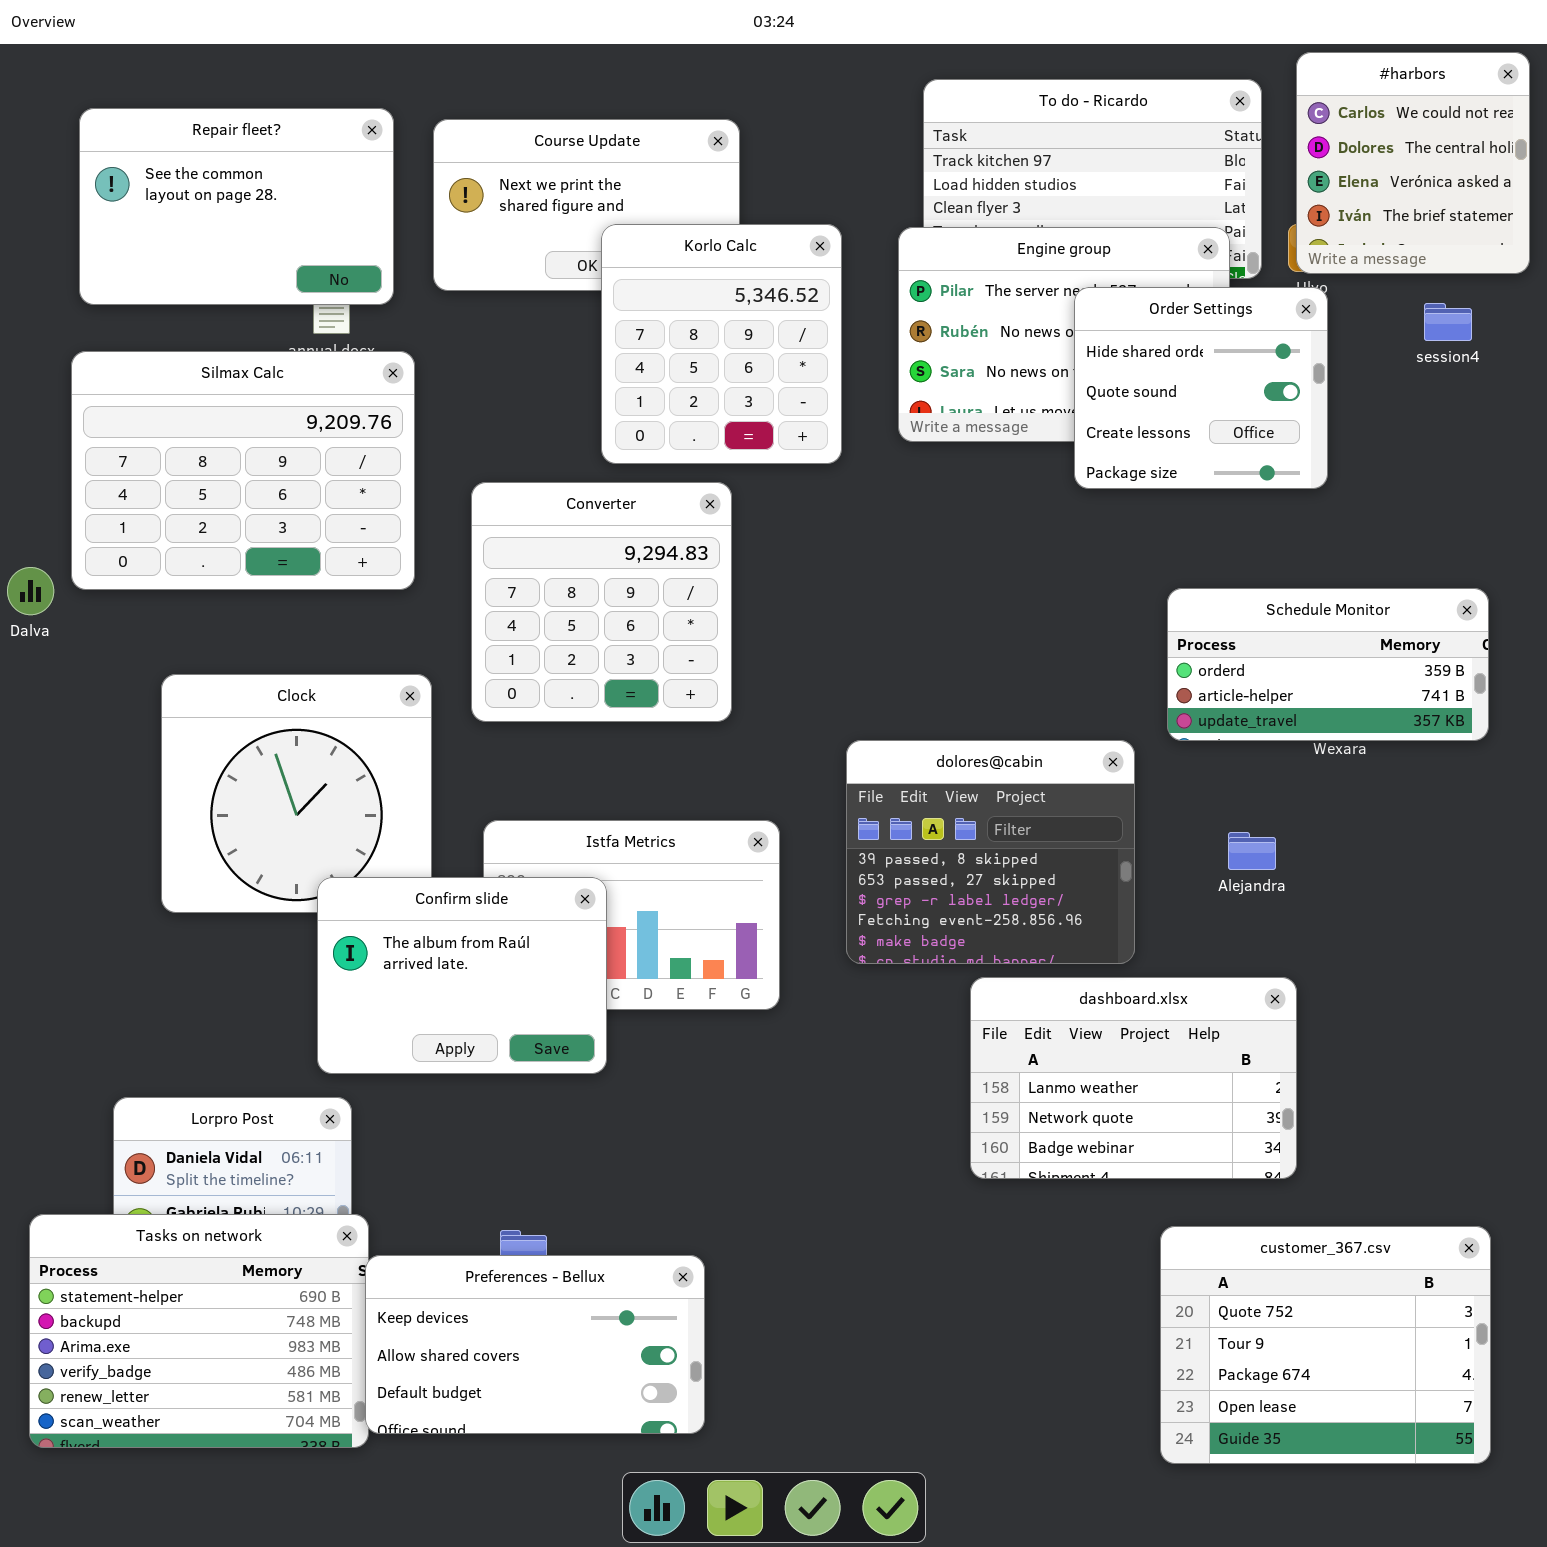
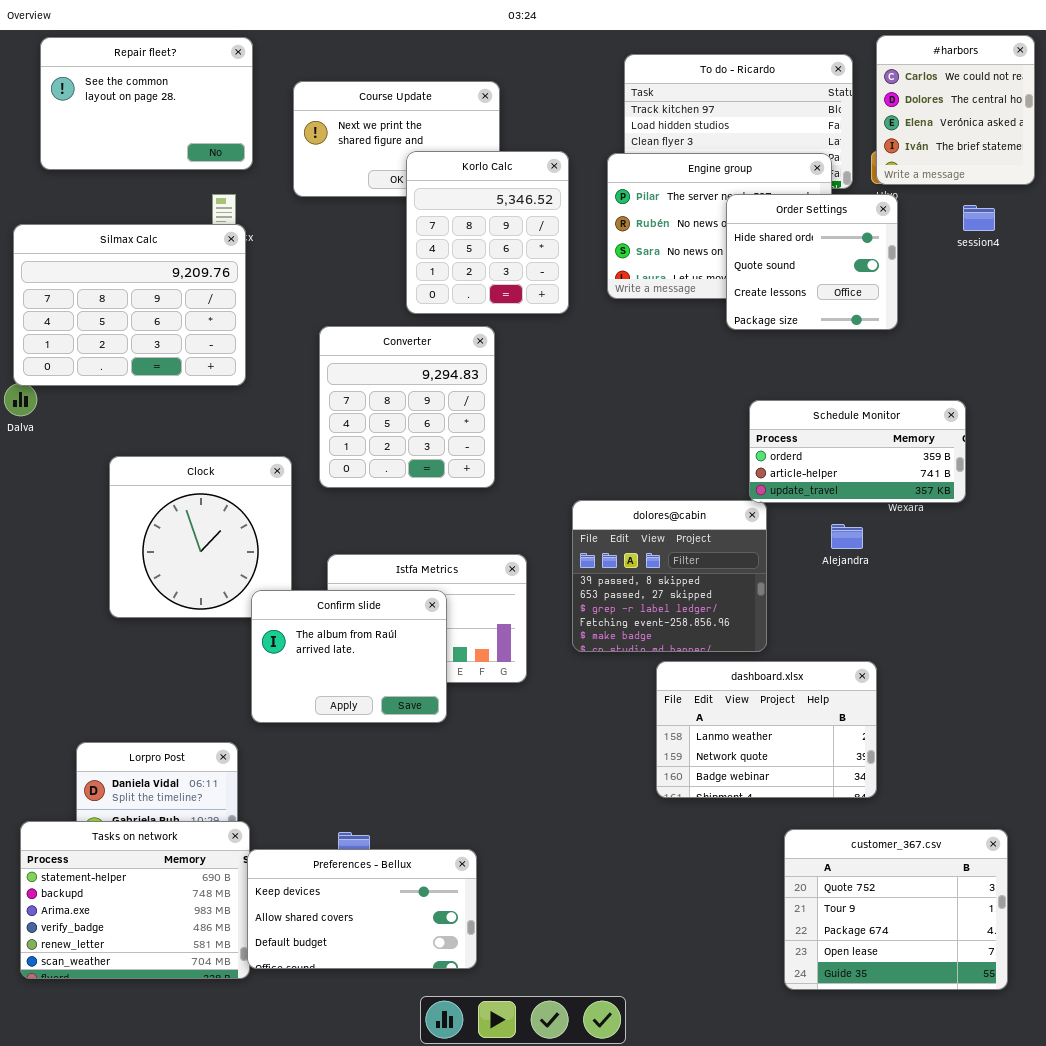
Repair fleet?: [79,108,394,305] -> [40,37,253,170], moved
Silmax Calc: [71,351,415,590] -> [13,224,246,386], moved
Schedule Monitor: [1167,588,1489,741] -> [749,400,966,503], moved
Alejandra: [1228,832,1276,870] -> [831,524,863,549], moved
Confirm slide: [317,877,607,1074] -> [251,590,447,723], moved

